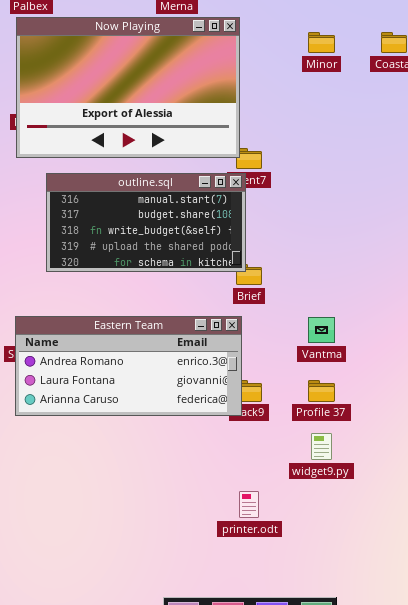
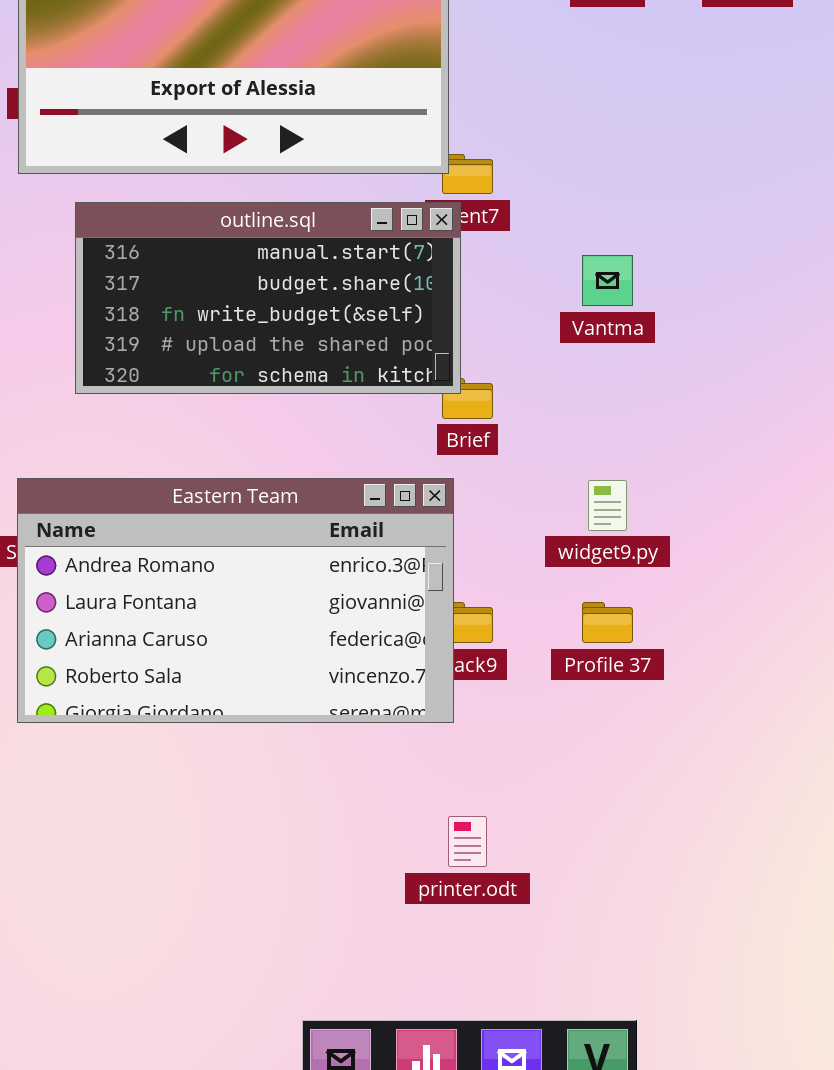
Eastern Team: [15,316,242,416] -> [17,478,454,723], resized
Vantma: [308,317,335,343] -> [582,255,633,306], moved
widget9.py: [311,433,332,460] -> [588,480,627,531], moved

